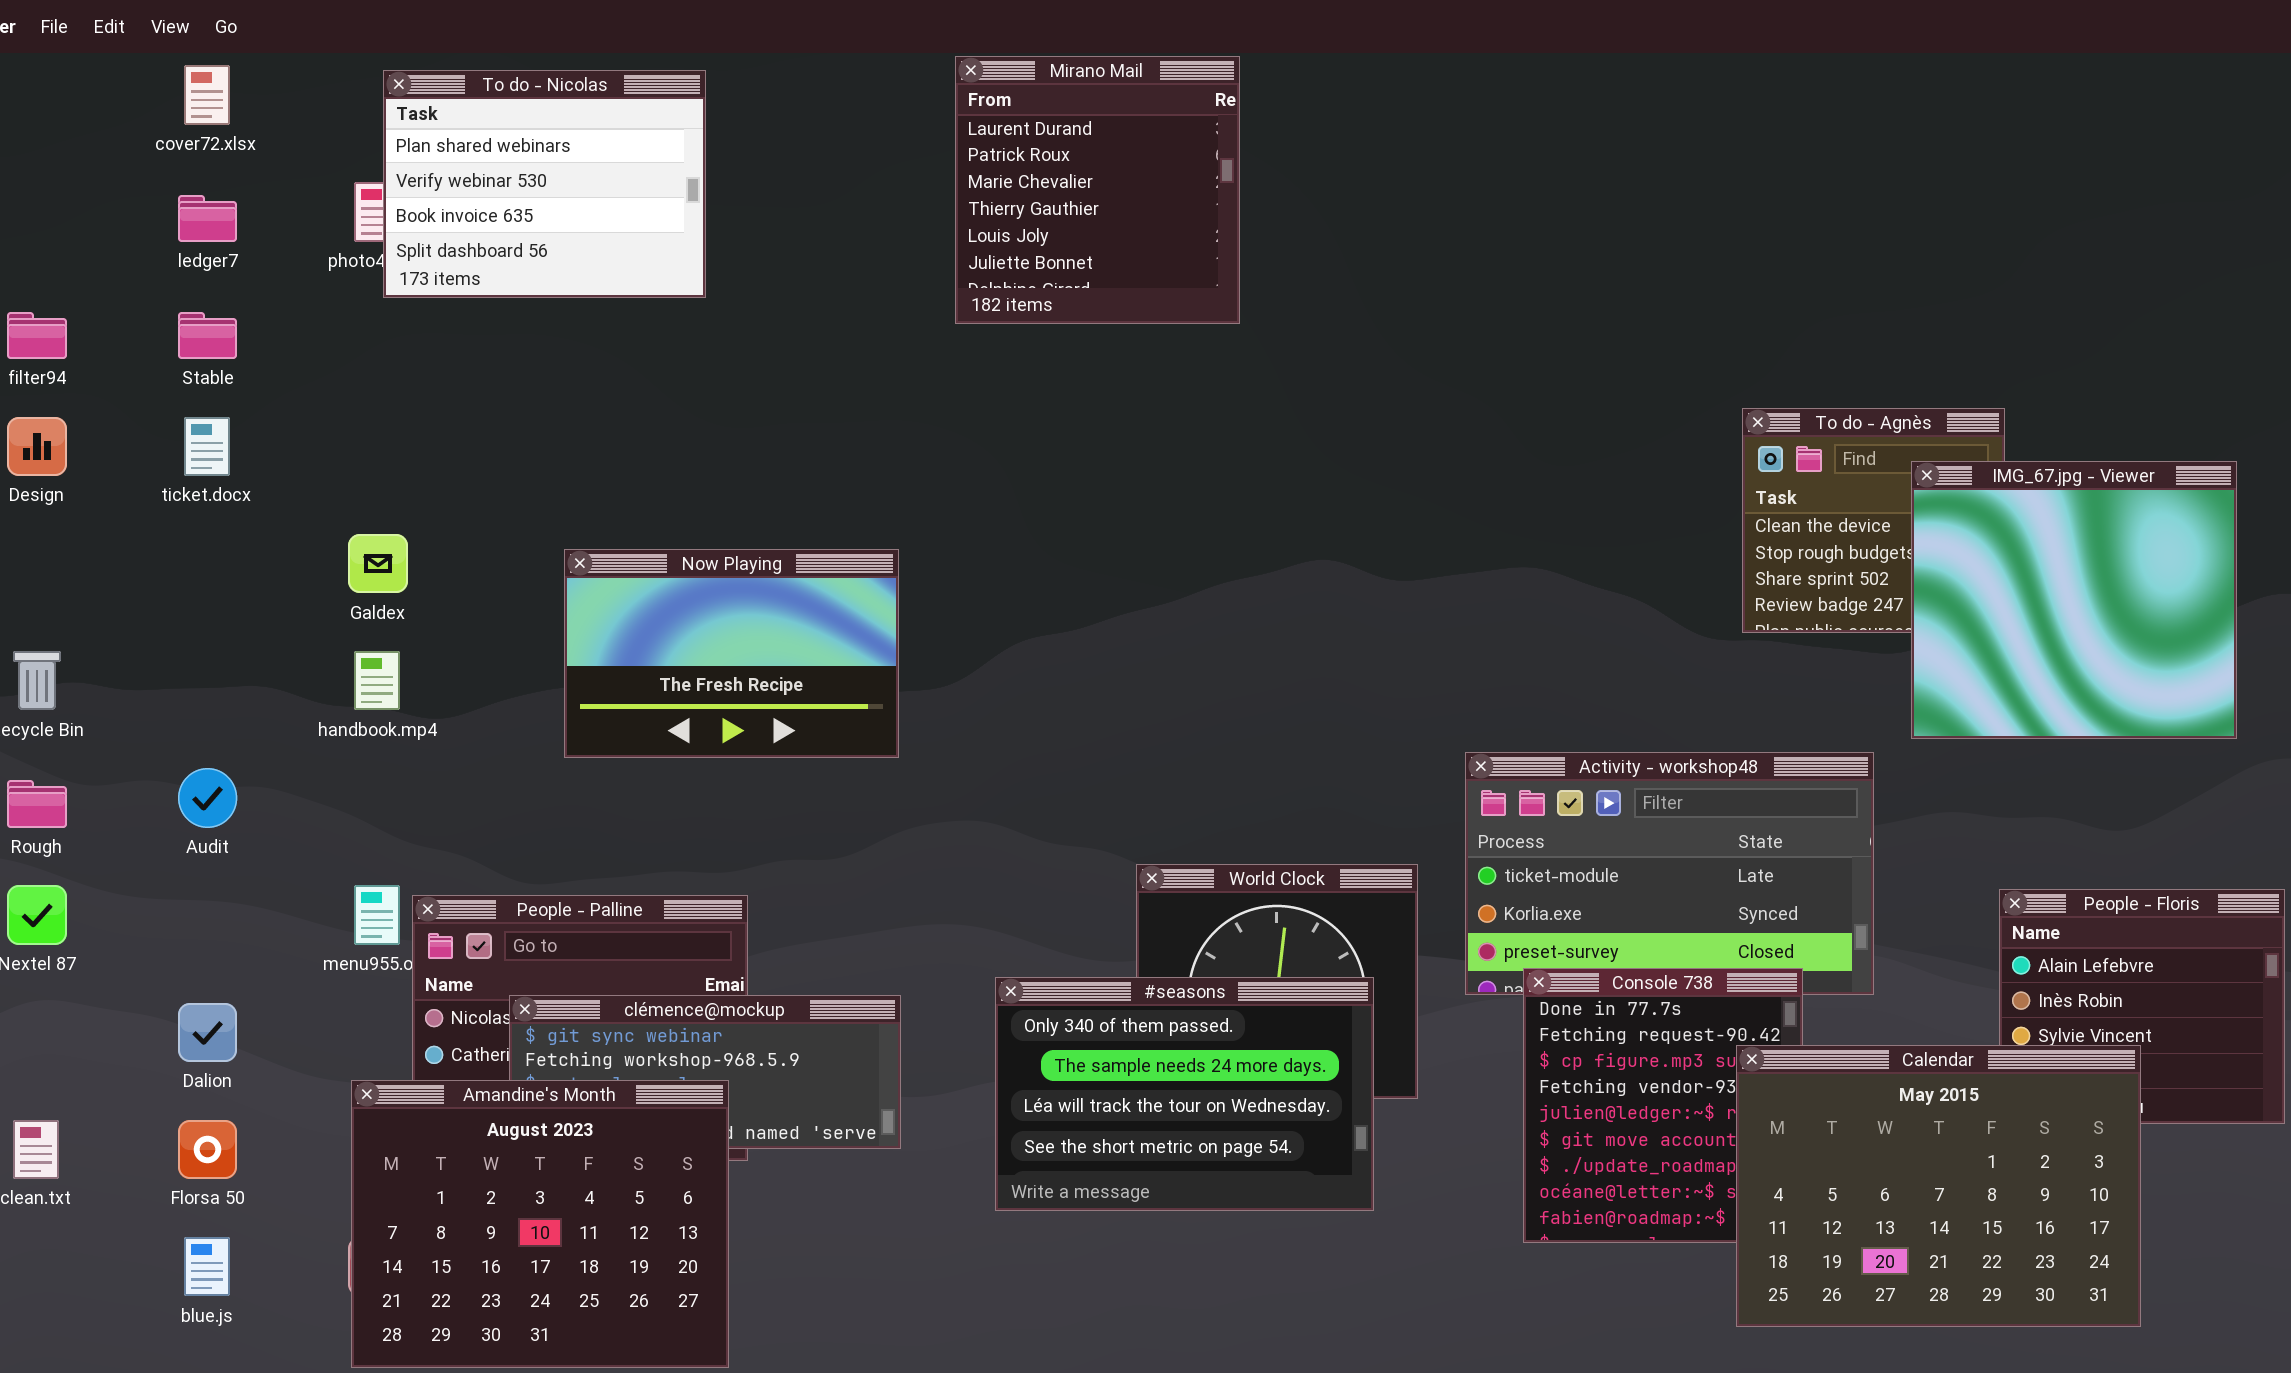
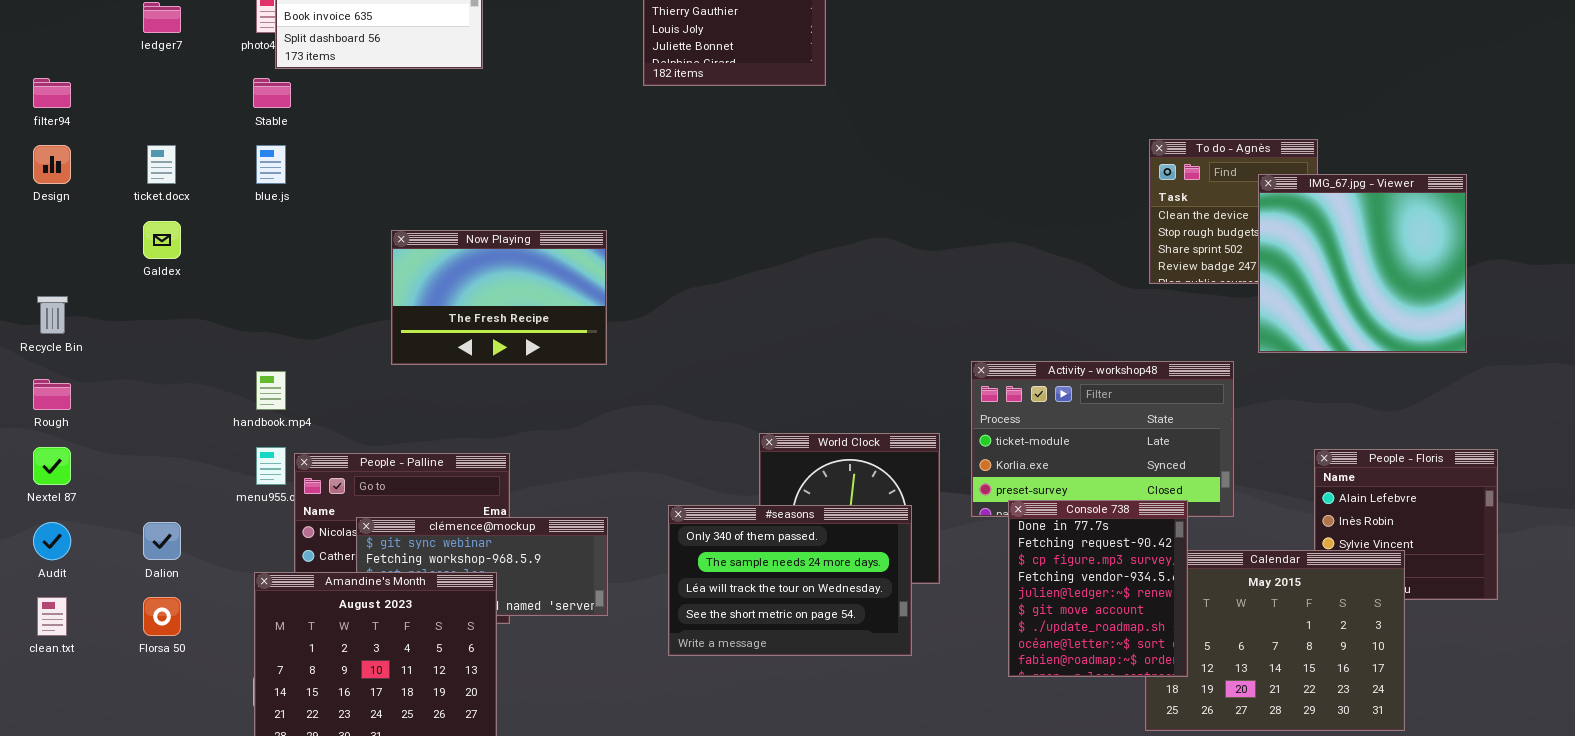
Stable: [178,312,237,359] -> [253,78,291,108], moved
Galdex: [348,534,408,593] -> [143,221,181,259], moved
handbook.mp4: [354,651,400,710] -> [256,371,286,410], moved
Audit: [178,768,237,828] -> [33,522,71,560], moved
Console 738: [1523,968,1803,1243] -> [1008,500,1188,677], raised
blue.js: [184,1237,230,1296] -> [256,145,286,184], moved

